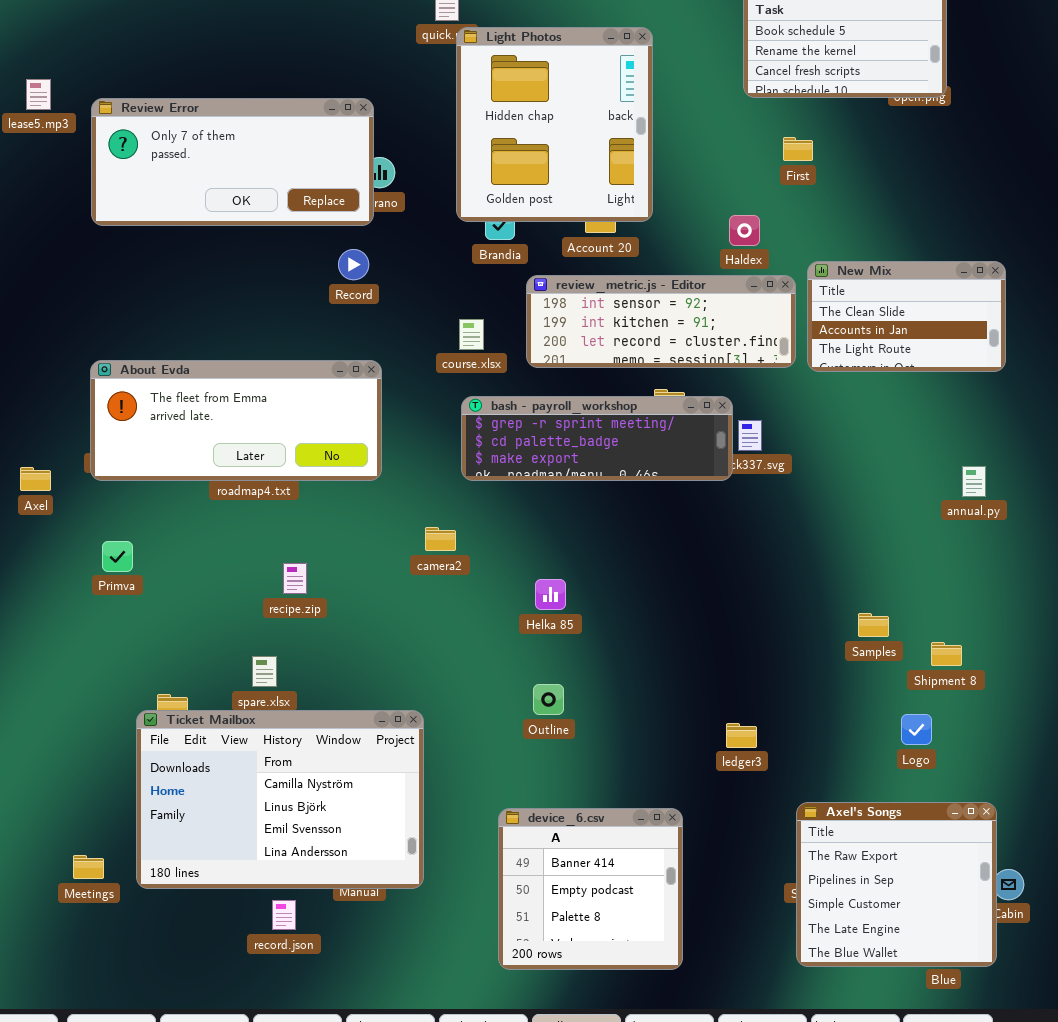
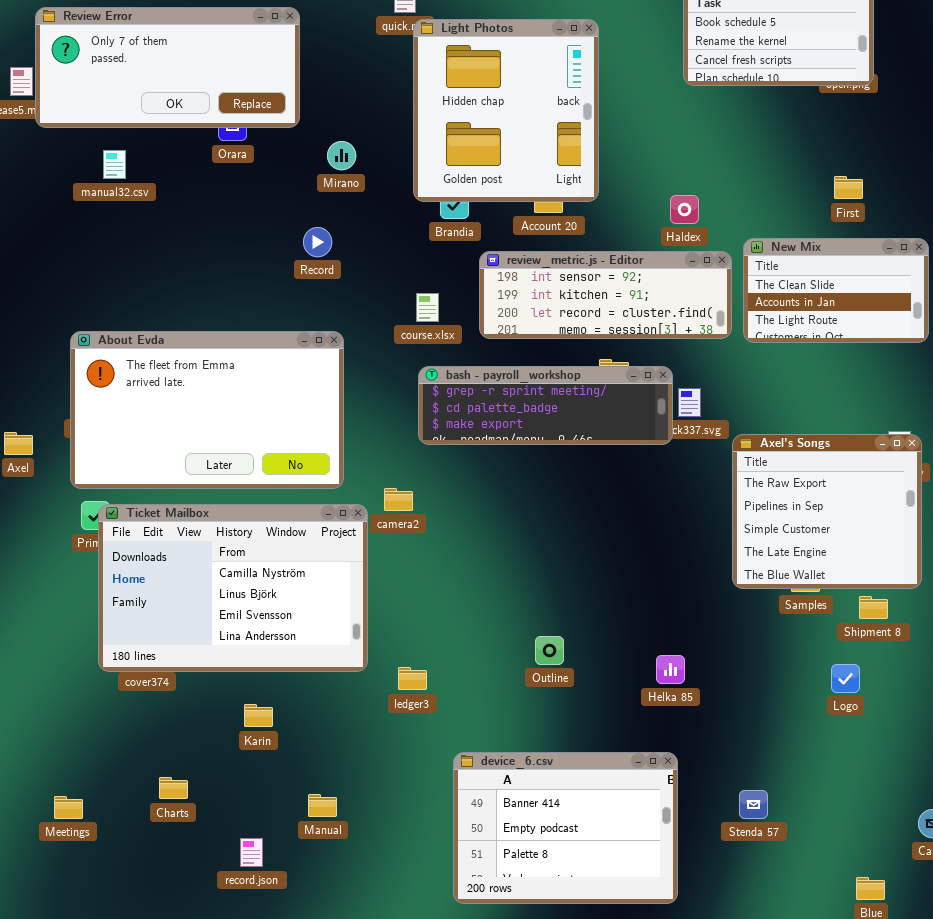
Review Error: [91,98,374,226] -> [35,7,300,128], moved
First: [783,137,813,161] -> [834,176,863,199], moved
About Evda: [90,360,382,481] -> [70,331,344,489], resized
Helka 85: [535,579,566,610] -> [656,655,685,684], moved
Outline: [533,684,564,715] -> [535,636,564,665], moved
Ticket Mailbox: [136,710,424,889] -> [98,504,368,672], moved
ledger3: [726,723,757,748] -> [398,667,427,690], moved
Axel's Songs: [796,802,997,967] -> [732,434,922,589], moved
device_6.csv: [498,808,683,970] -> [453,752,678,904], resized

